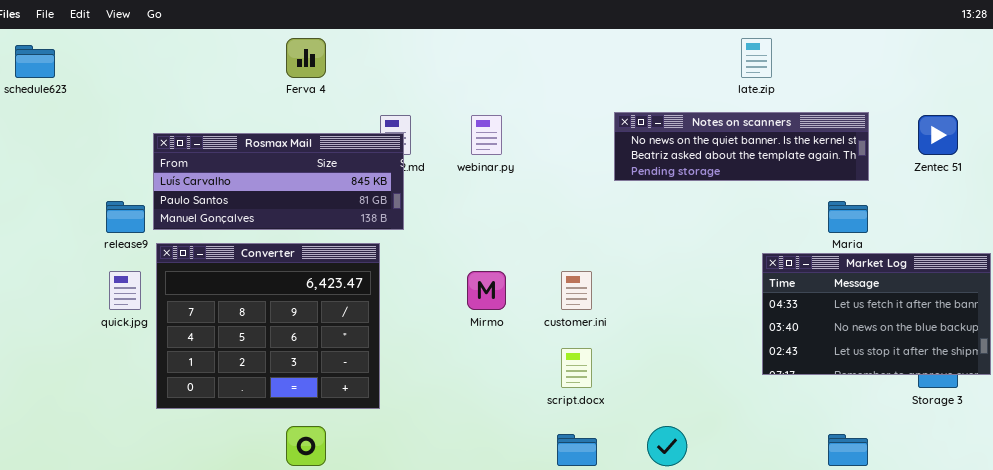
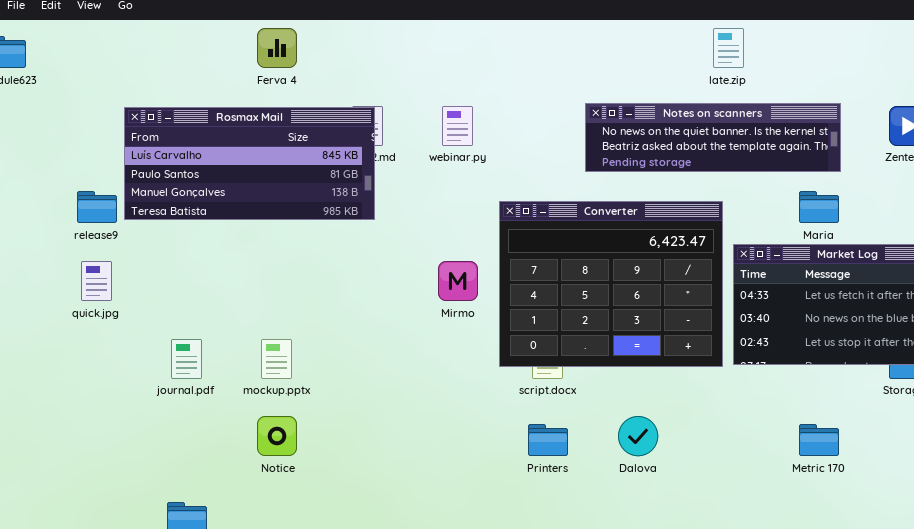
Rosmax Mail: [153,133,404,230] -> [124,107,375,220], resized
Converter: [156,243,380,409] -> [499,201,723,367], moved

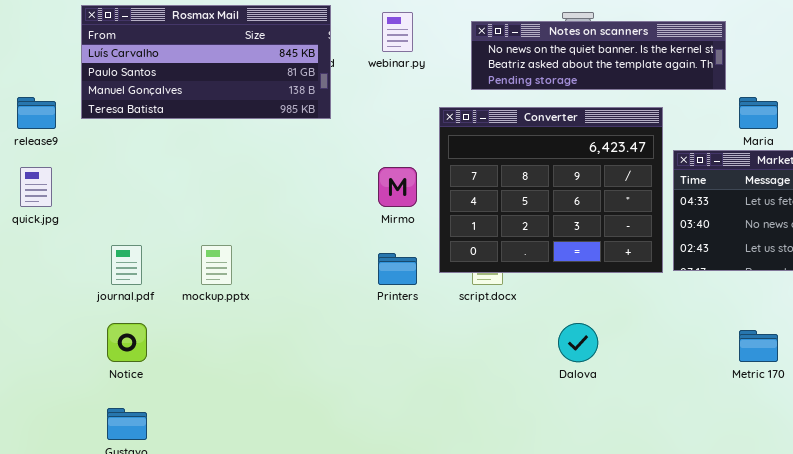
Notes on scanners: [585,103,841,172] -> [471,21,726,90], moved
Rosmax Mail: [124,107,375,220] -> [81,5,331,119], moved
Notice: [257,416,297,456] -> [107,323,147,362], moved
Printers: [528,424,568,456] -> [378,253,417,285], moved

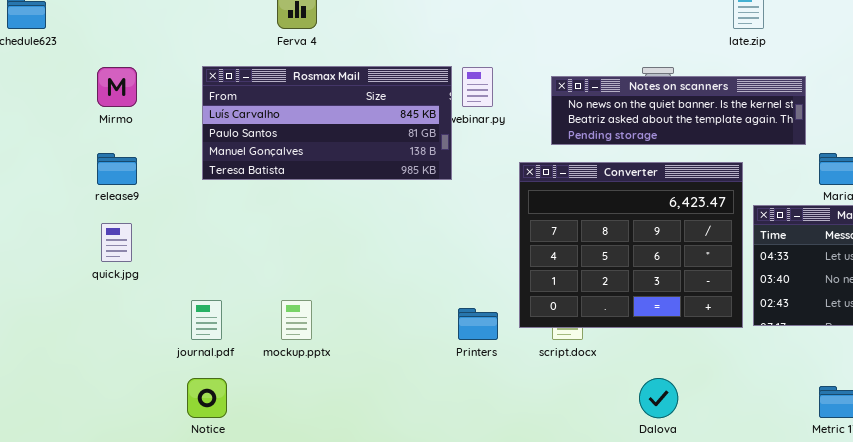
Rosmax Mail: [81,5,331,119] -> [202,66,452,180], moved
Mirmo: [378,167,417,207] -> [97,67,137,107], moved

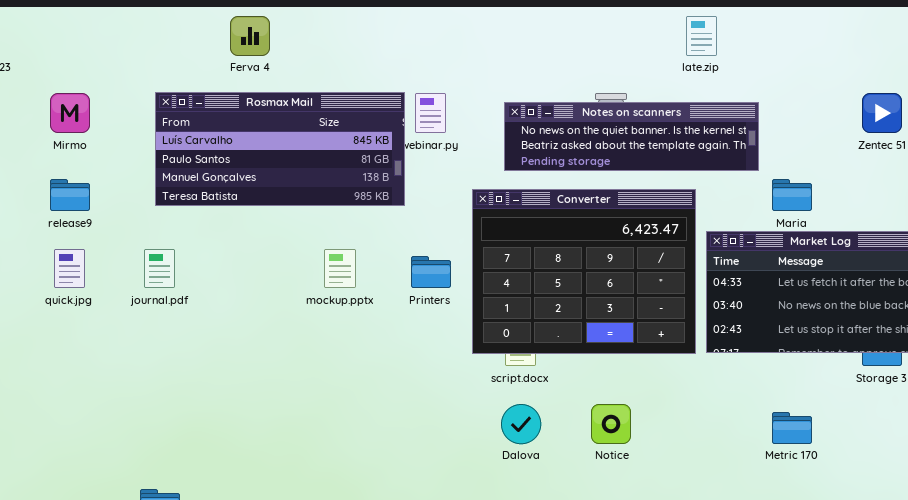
journal.pdf: [191,300,222,340] -> [144,249,175,288], moved
mockup.pptx: [281,300,312,340] -> [324,249,356,288], moved
Printers: [458,308,498,340] -> [411,256,451,288], moved
Notice: [187,378,227,418] -> [591,404,631,444], moved
Dalova: [639,378,678,418] -> [501,404,541,444], moved

